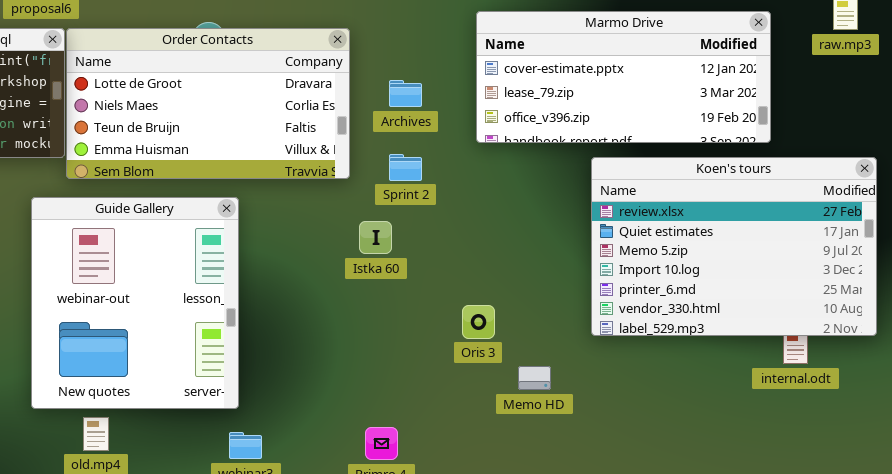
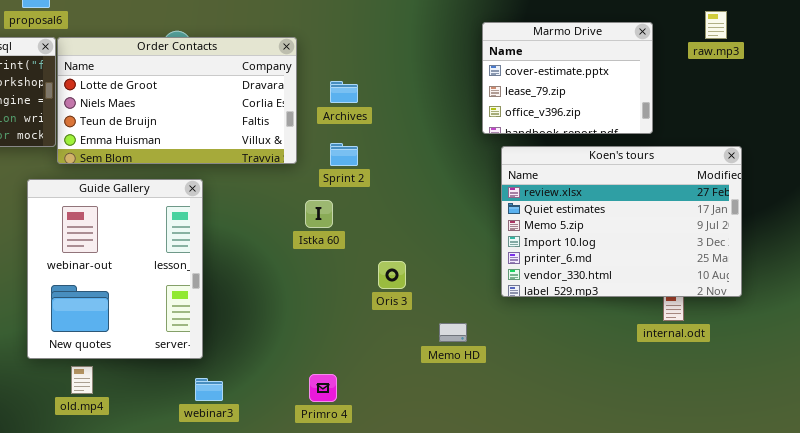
Marmo Drive: [476,11,771,143] -> [482,22,653,134], resized
Oris 3: [462,305,495,339] -> [378,261,406,289], moved

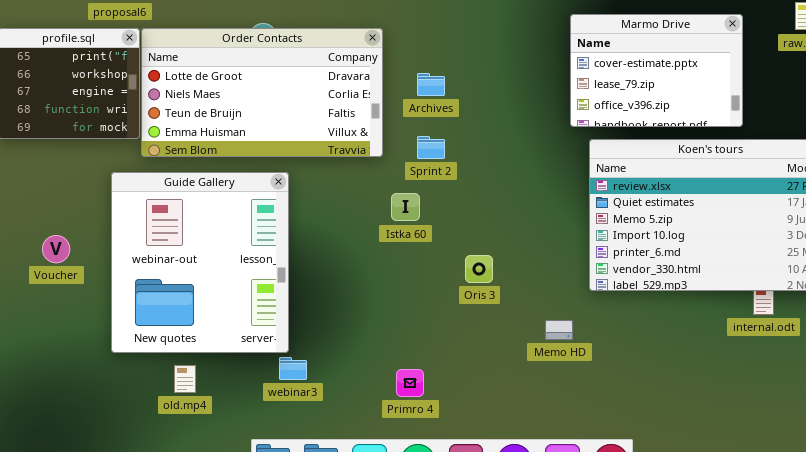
Memo HD: [439,323,467,342] -> [545,320,573,340], moved
old.mp4: [71,366,93,394] -> [174,365,196,393], moved
webinar3: [195,378,223,401] -> [279,357,307,380], moved

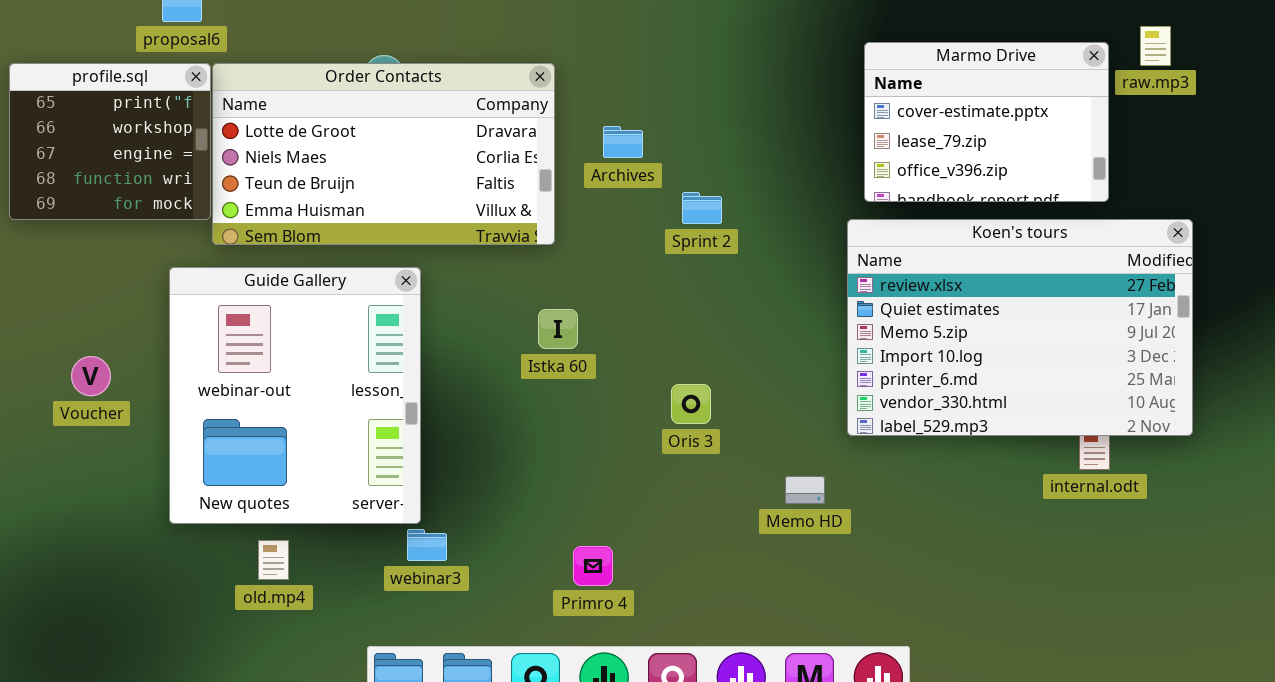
Marmo Drive: [570,14,743,127] -> [864,42,1109,202], moved
Sprint 2: [417,136,445,159] -> [682,192,722,224], moved
Istka 60: [391,193,420,221] -> [538,309,578,349], moved

